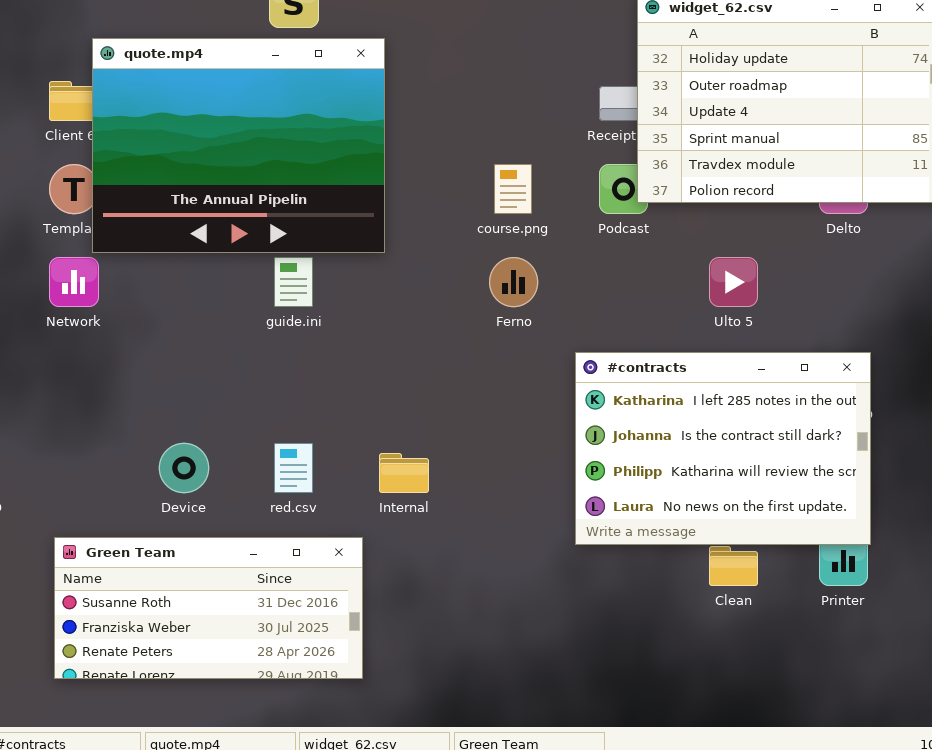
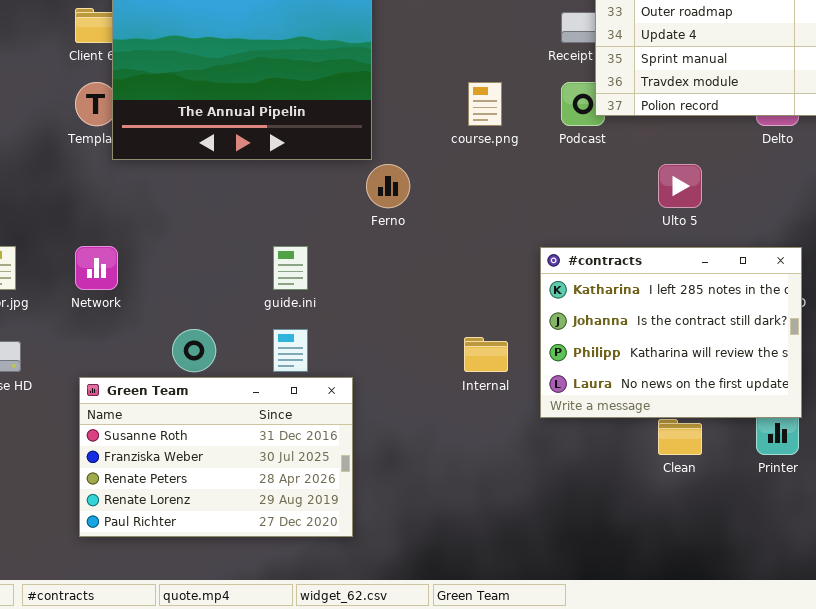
Network: [49,257,99,307] -> [75,246,118,290], moved
guide.ini: [274,257,313,307] -> [273,246,308,290], moved
Ferno: [489,257,538,307] -> [366,164,410,208], moved
Internal: [379,453,429,493] -> [464,337,508,372], moved
Green Team: [54,537,363,679] -> [79,377,353,537], resized

